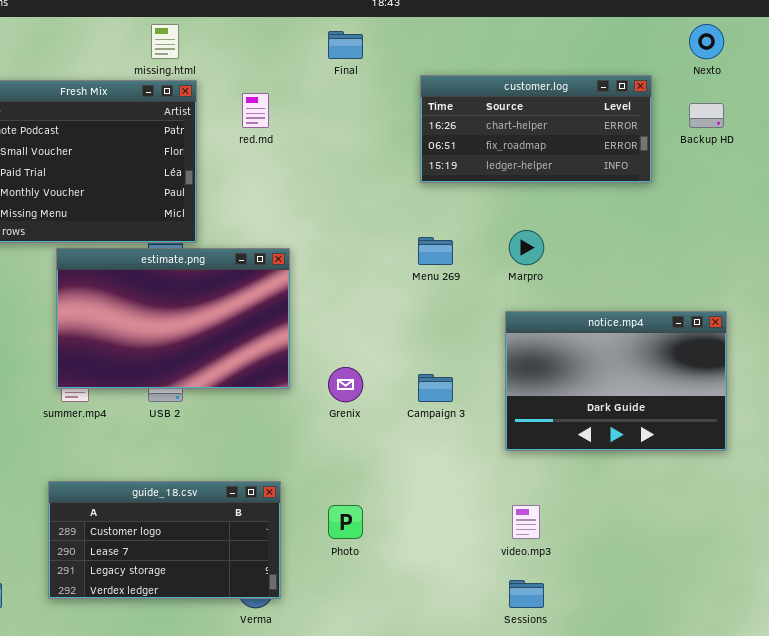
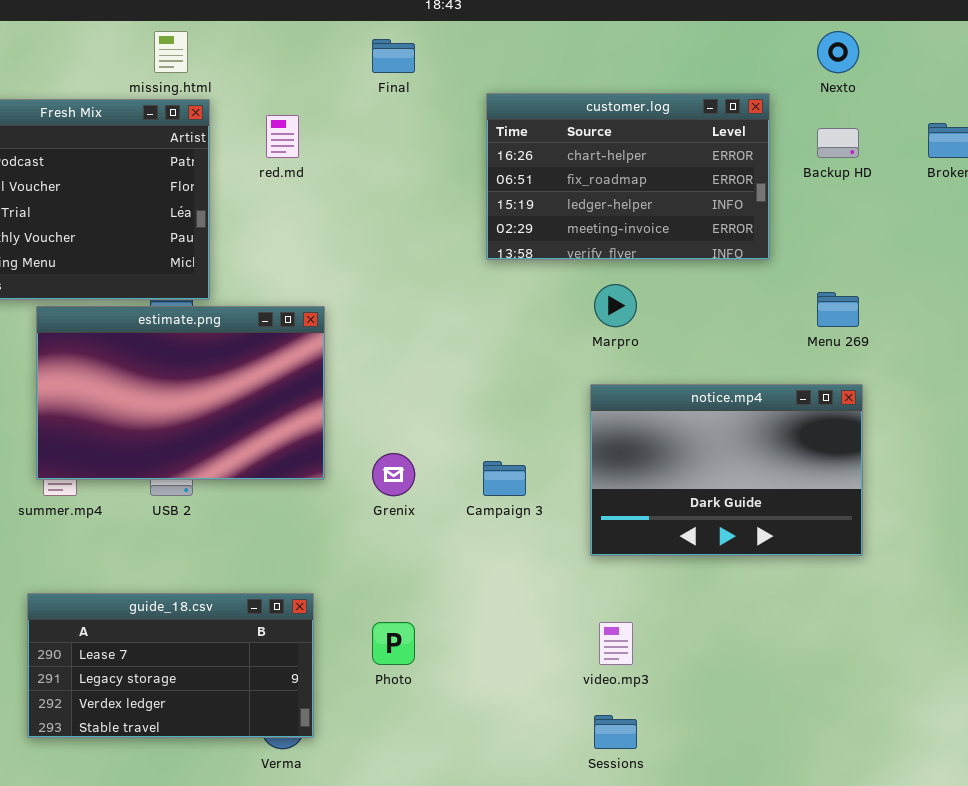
customer.log: [420,75,652,183] -> [486,93,770,260], resized
Menu 269: [418,237,453,265] -> [817,292,859,327], moved
guide_18.csv: [48,481,281,599] -> [27,593,314,738], scrolled down 1 row

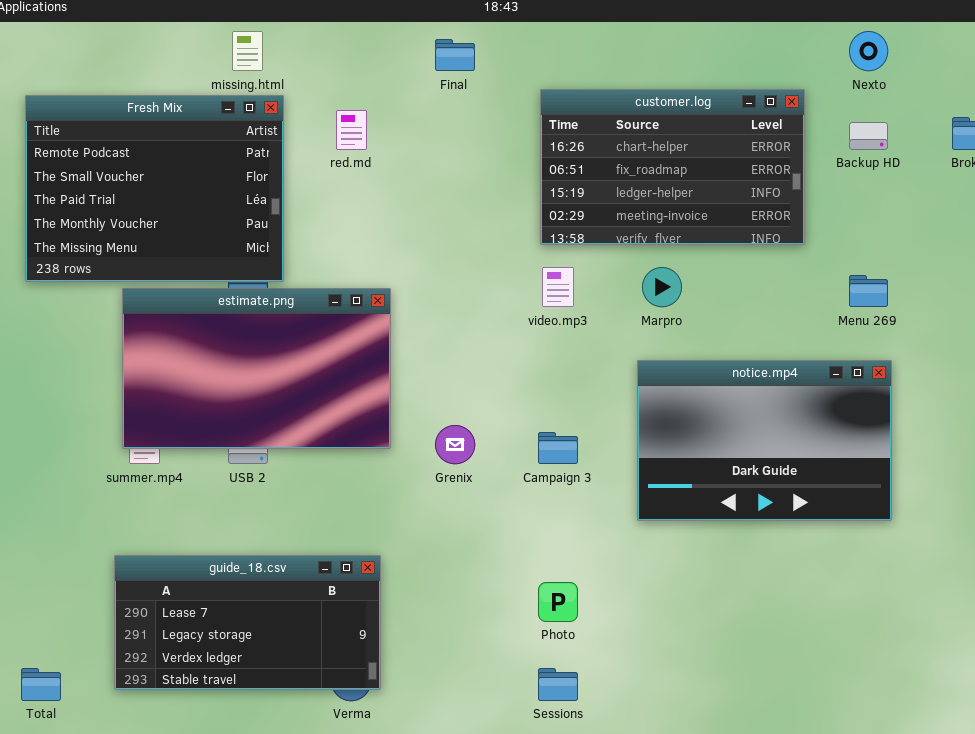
Photo: [372,622,415,665] -> [538,582,578,622], moved
video.mp3: [599,622,633,665] -> [542,267,574,307], moved
Sessions: [594,715,637,749] -> [538,668,578,701], moved

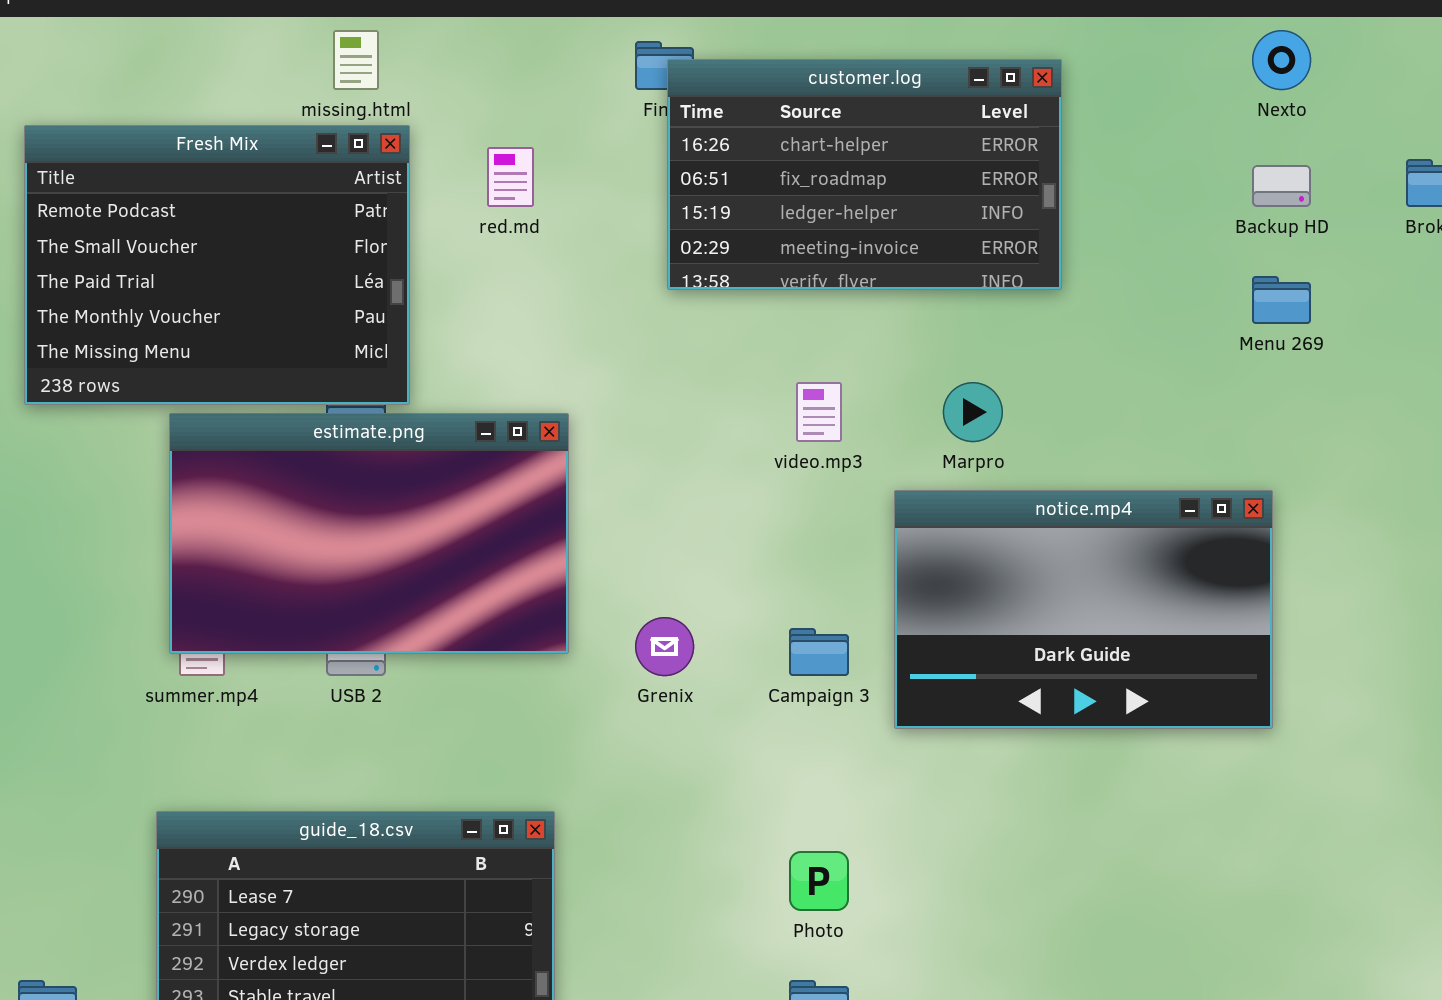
customer.log: [540,89,805,245] -> [667,59,1062,290], moved
Menu 269: [849,275,888,307] -> [1252,276,1311,324], moved
notice.mp4: [637,360,892,521] -> [894,490,1273,729], moved

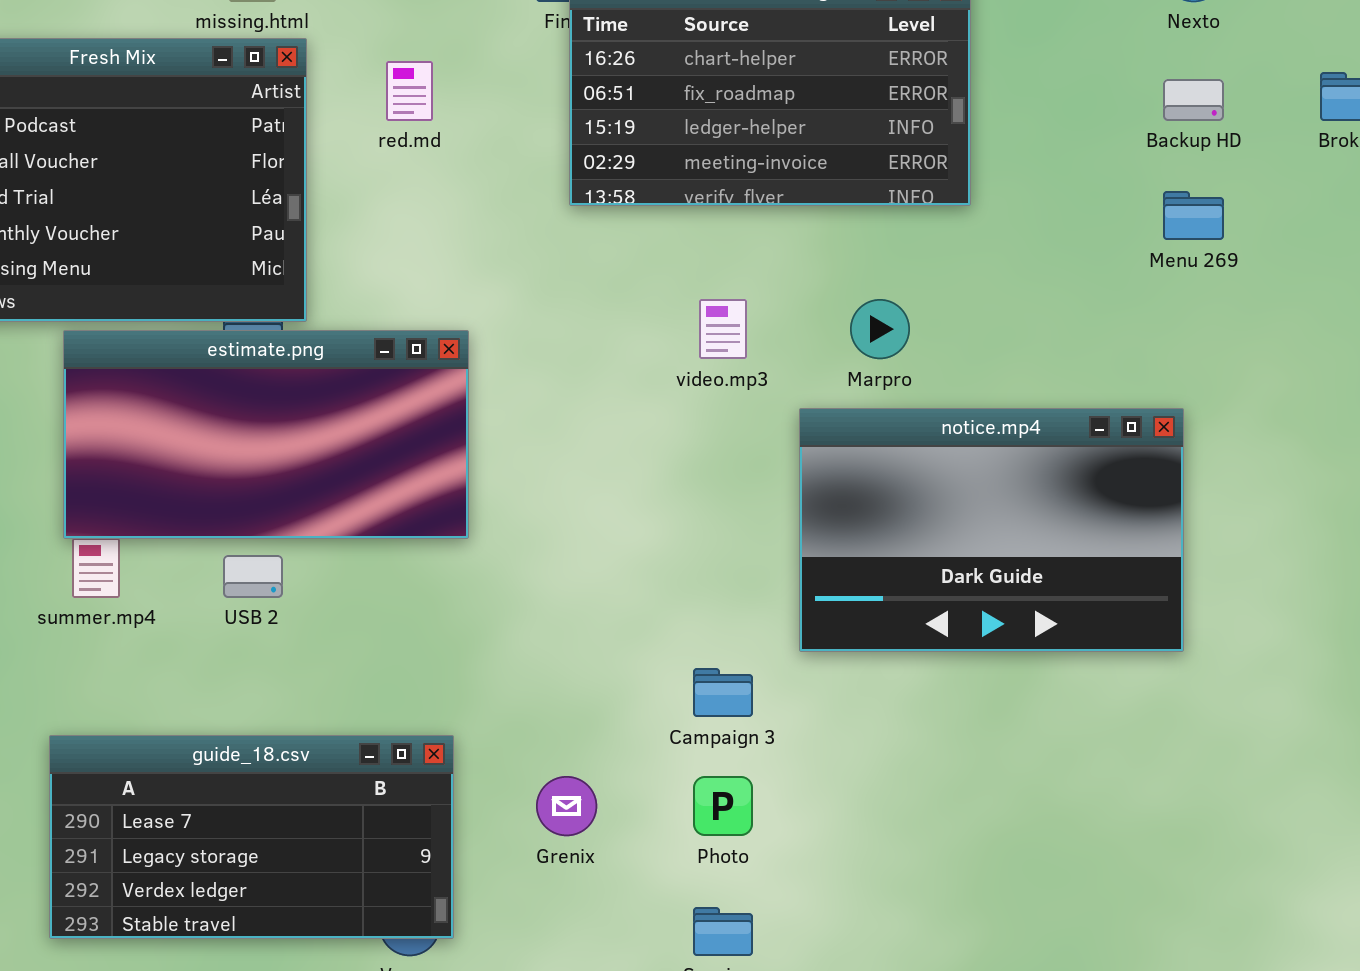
estimate.png: [169,413,569,654] -> [63,330,469,539], resized
Grenix: [635,617,694,676] -> [536,776,597,836], moved
Campaign 3: [789,628,849,676] -> [693,668,753,717], moved

